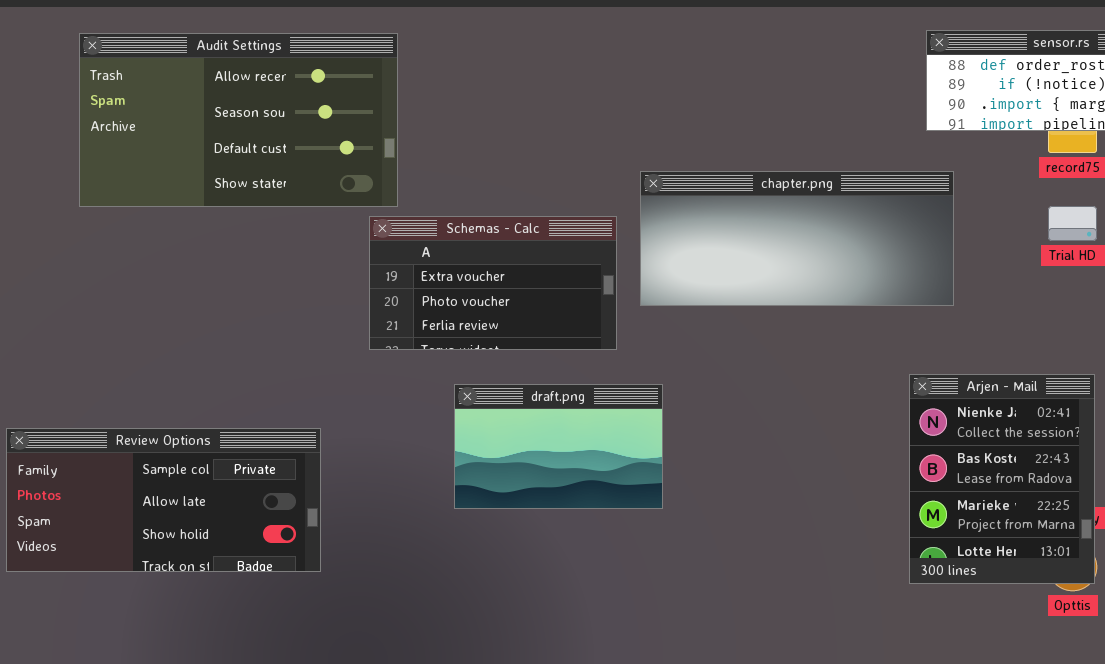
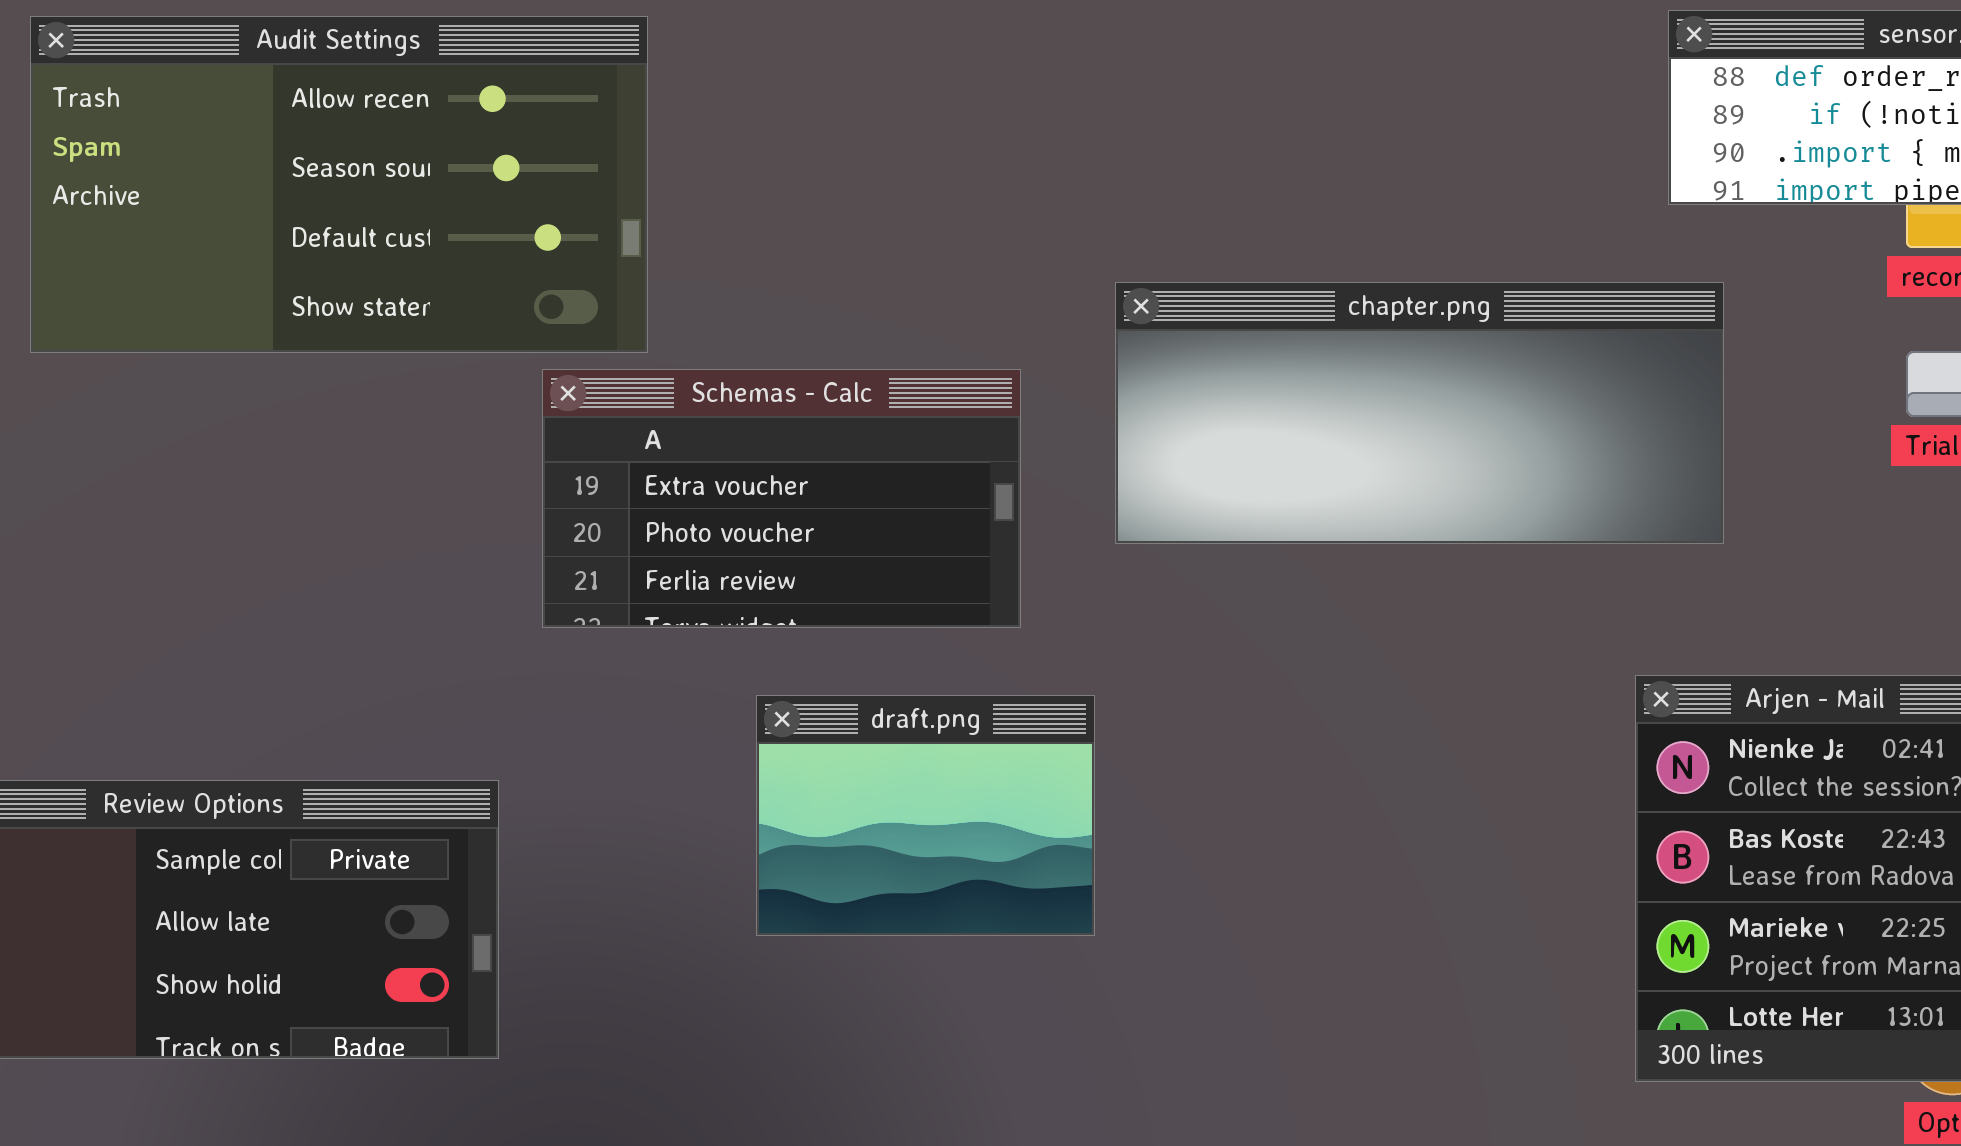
Schemas - Calc: [369,216,617,350] -> [542,369,1021,628], moved
draft.png: [454,384,663,509] -> [756,695,1095,936], resized

